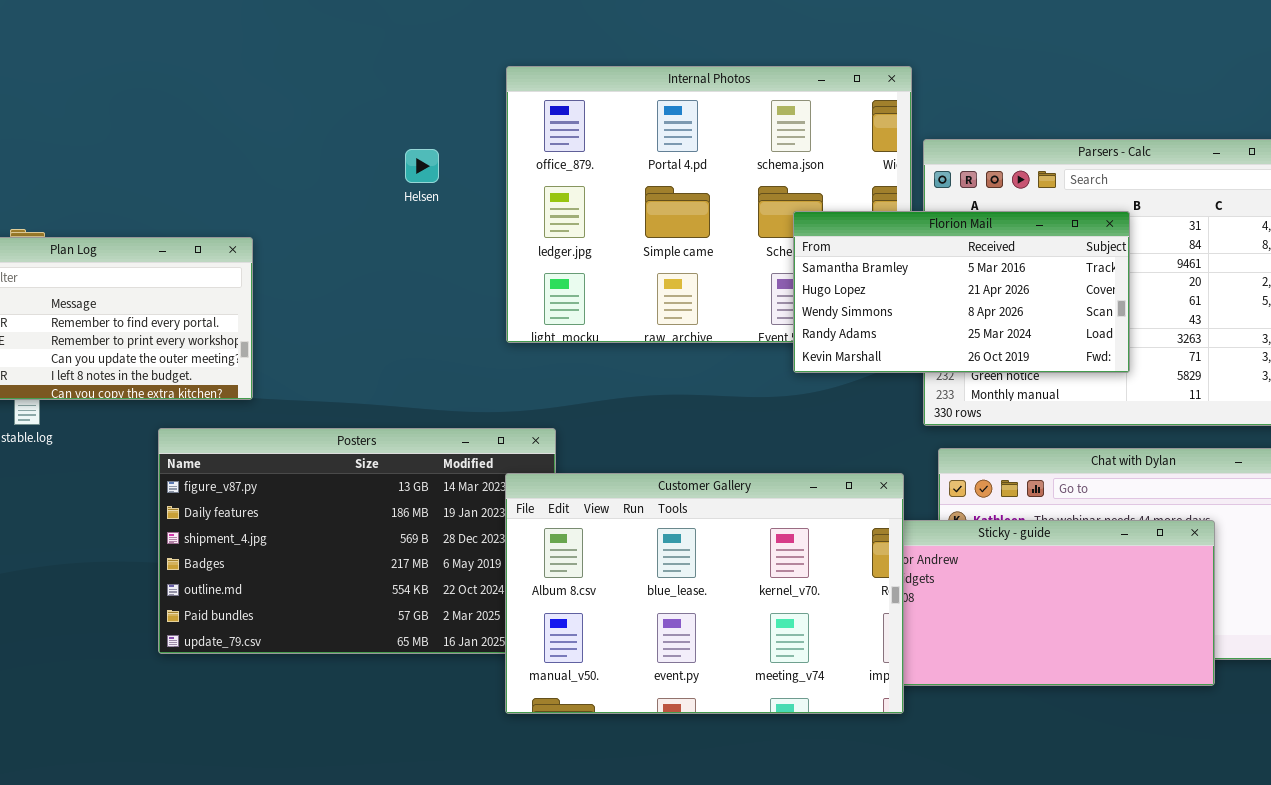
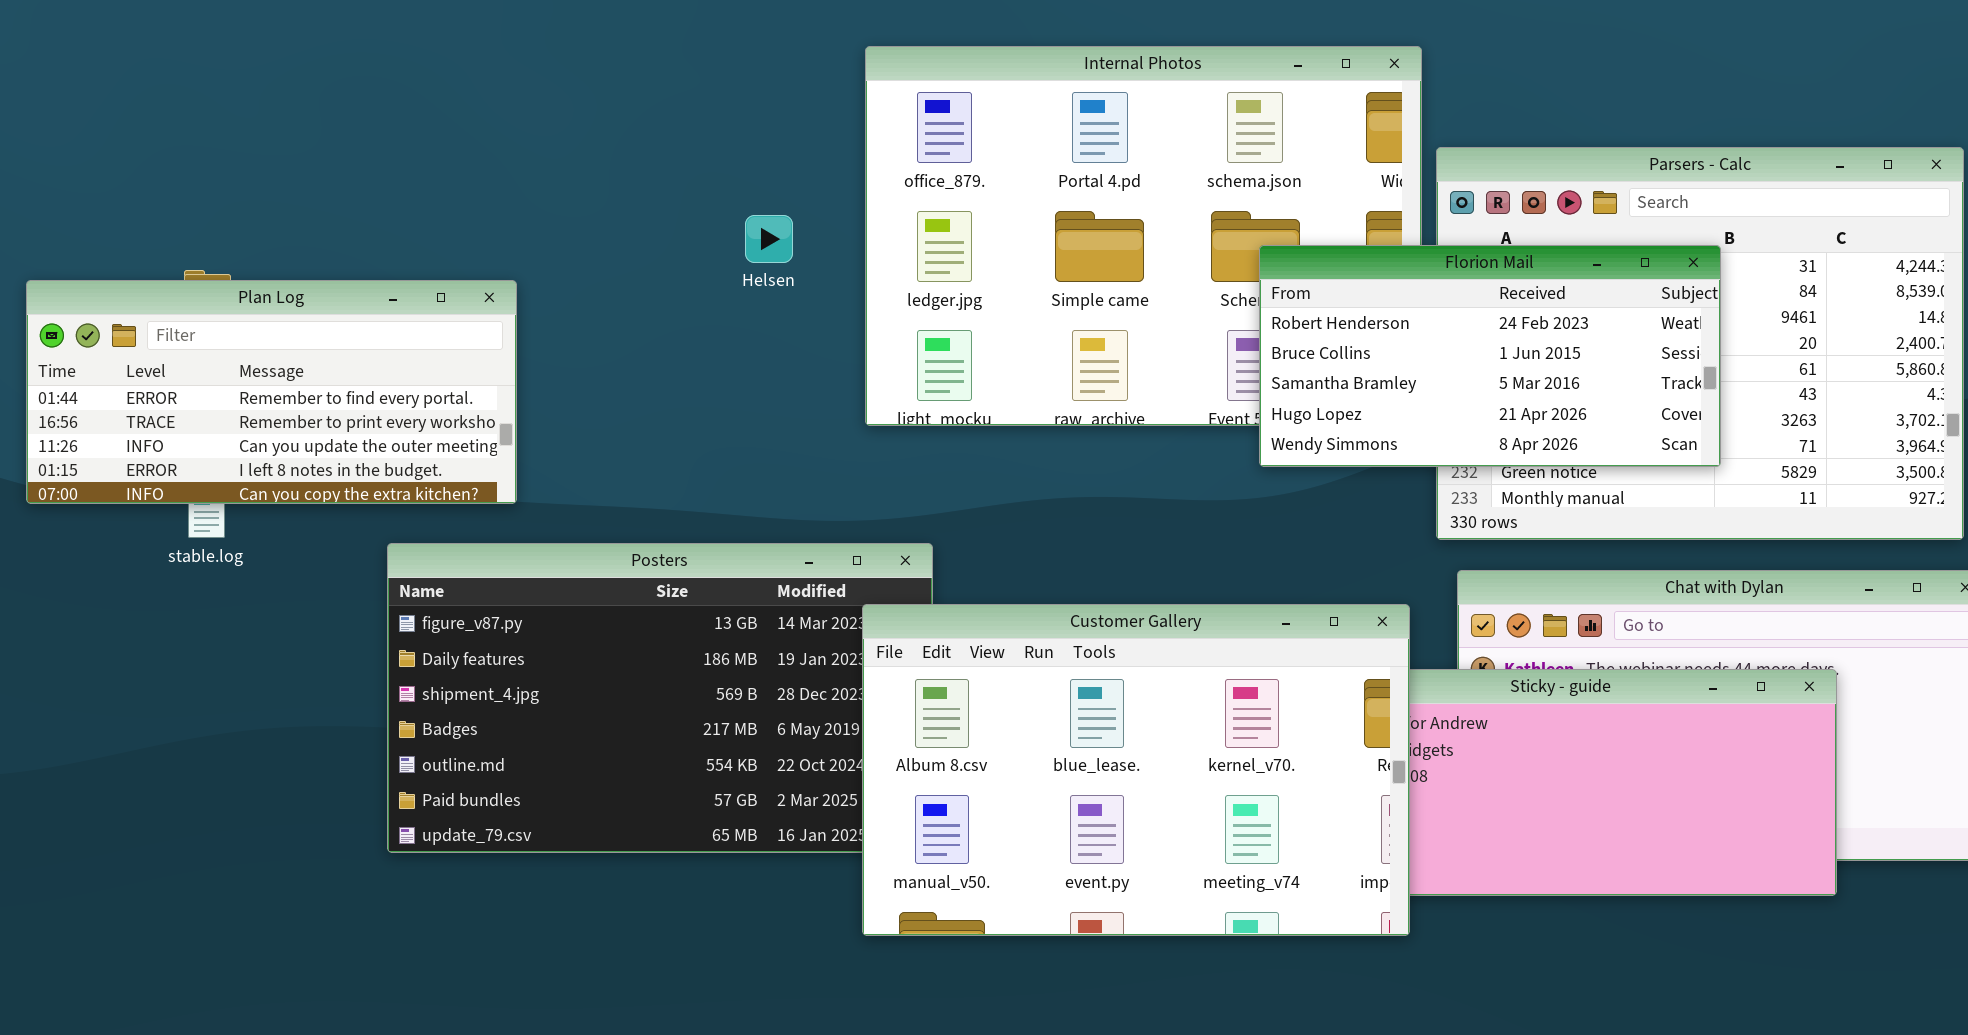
Helsen: [405,149,439,183] -> [745,215,793,263], moved
Florion Mail: [793,211,1130,373] -> [1259,245,1721,467], scrolled up 2 rows

